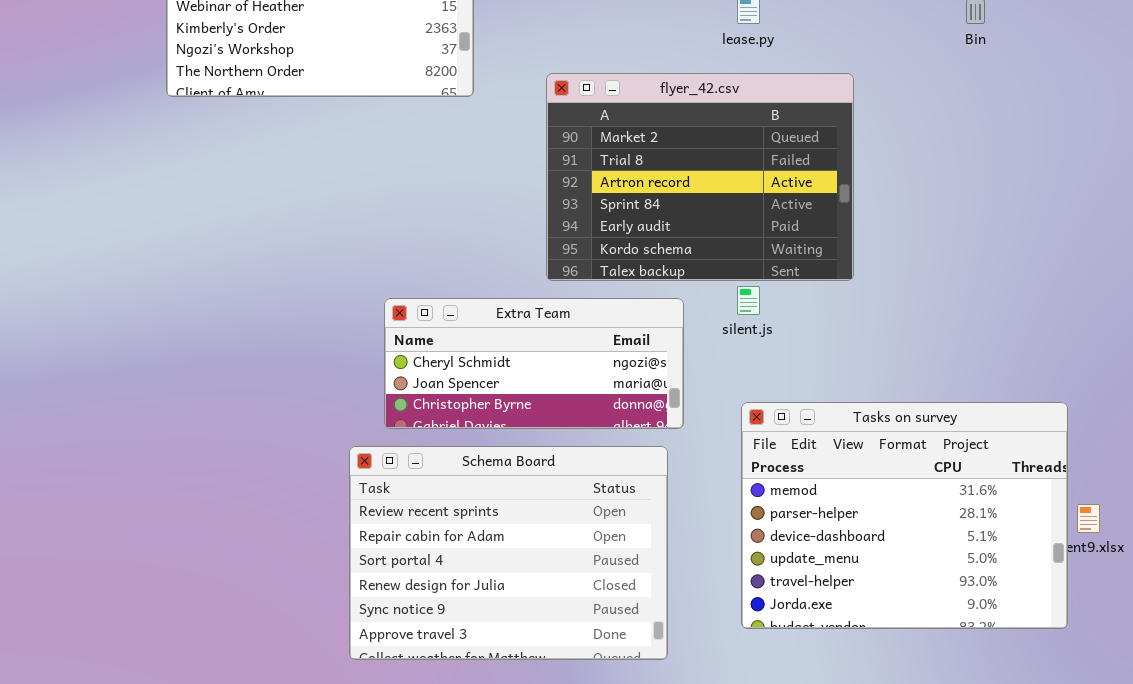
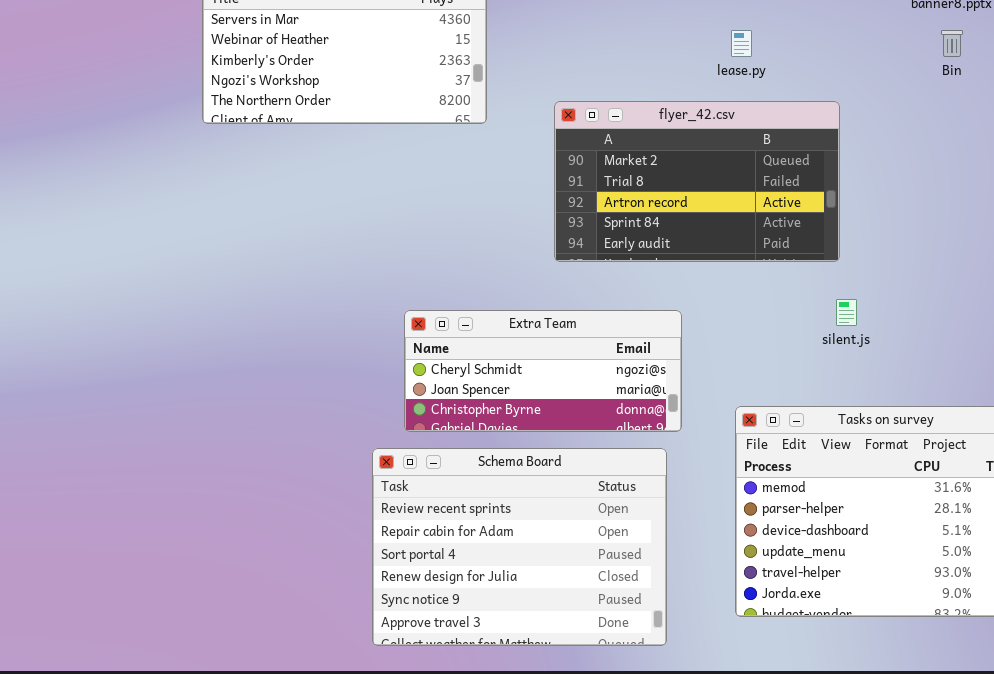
flyer_42.csv: [546,73,854,281] -> [554,101,840,262], resized
silent.js: [737,286,760,315] -> [836,299,857,326], moved

